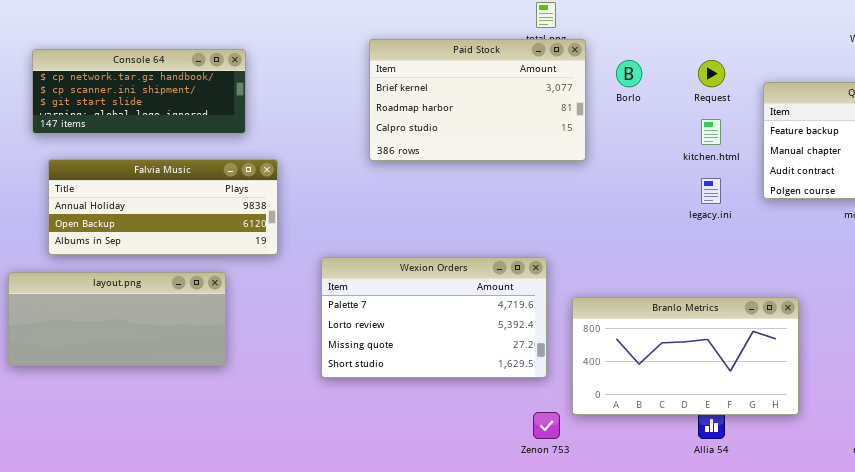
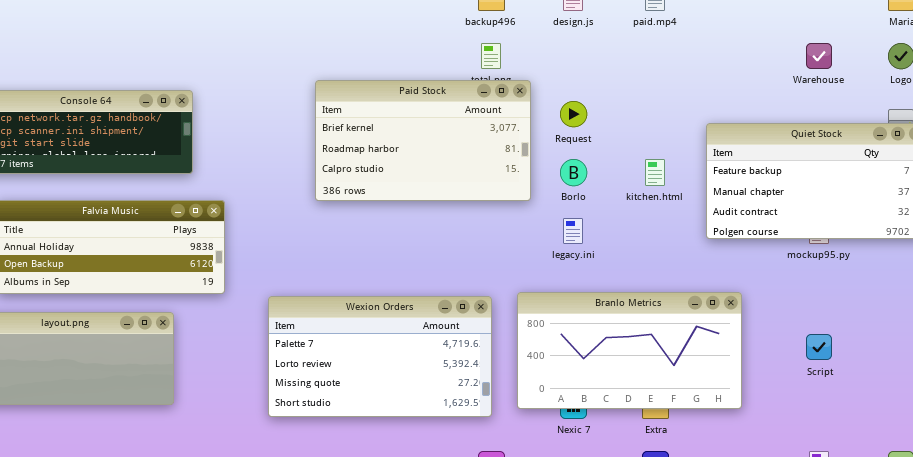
Borlo: [616,60,642,87] -> [560,159,587,186], moved
Request: [698,60,725,87] -> [560,101,587,127], moved
legacy.ini: [701,178,721,204] -> [563,218,583,244], moved
Branlo Metrics: [572,297,799,415] -> [517,292,742,409], moved

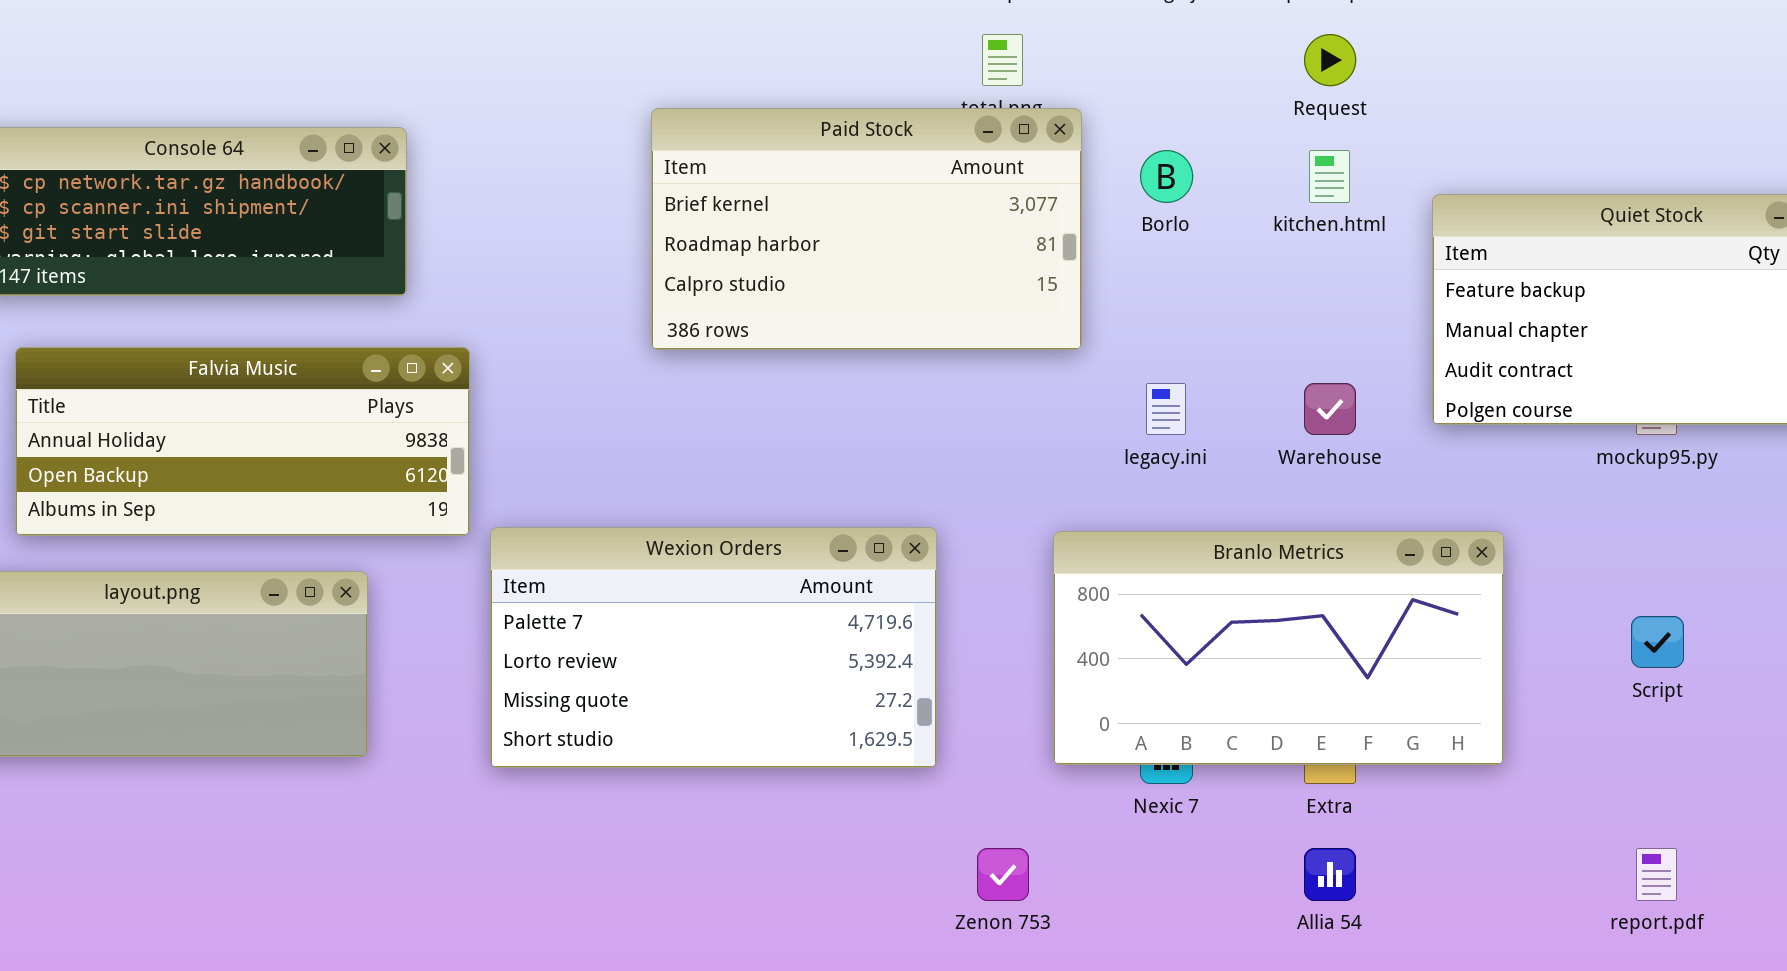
Warehouse: [806,43,832,69] -> [1304,383,1356,435], moved
Request: [560,101,587,127] -> [1304,34,1356,86], moved
Borlo: [560,159,587,186] -> [1140,150,1193,203], moved
kitchen.html: [645,159,665,186] -> [1309,150,1350,203], moved
Wexion Orders: [268,296,492,417] -> [490,527,937,768], moved

